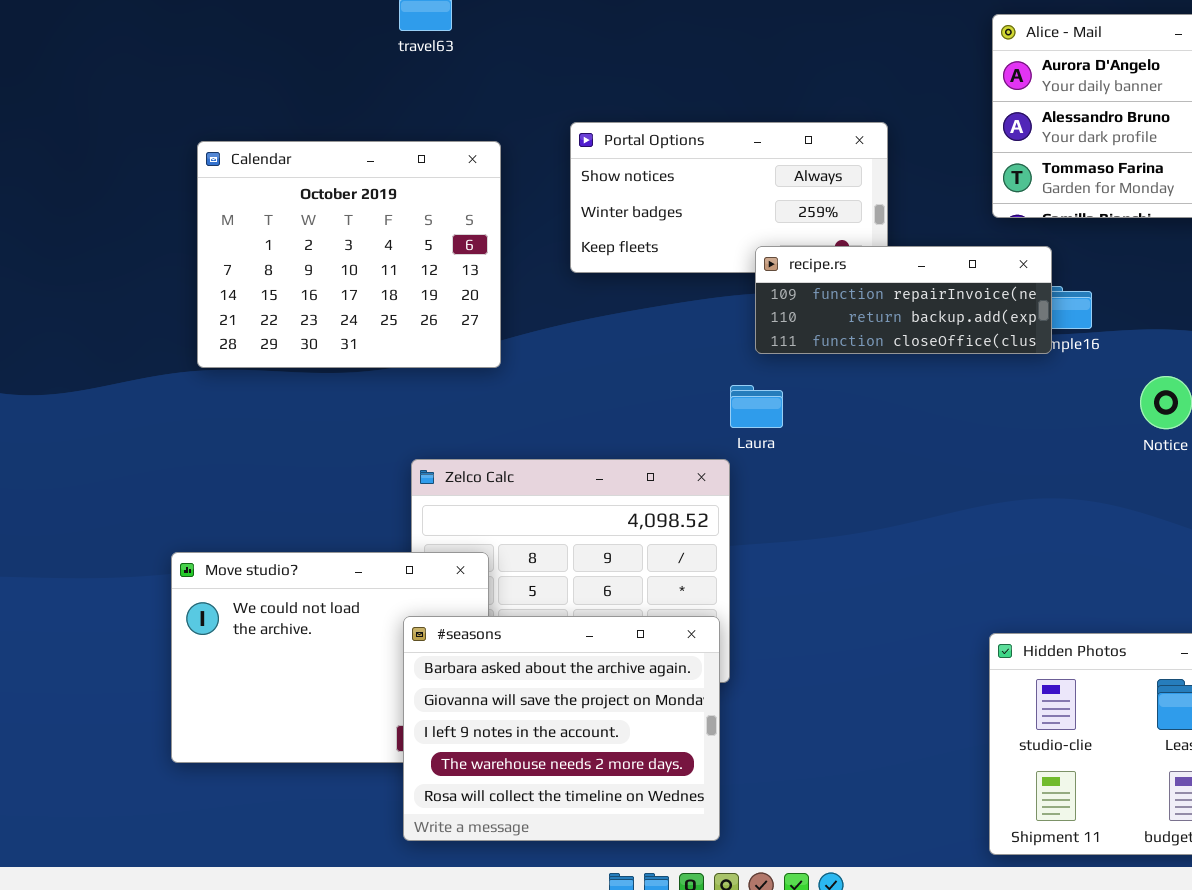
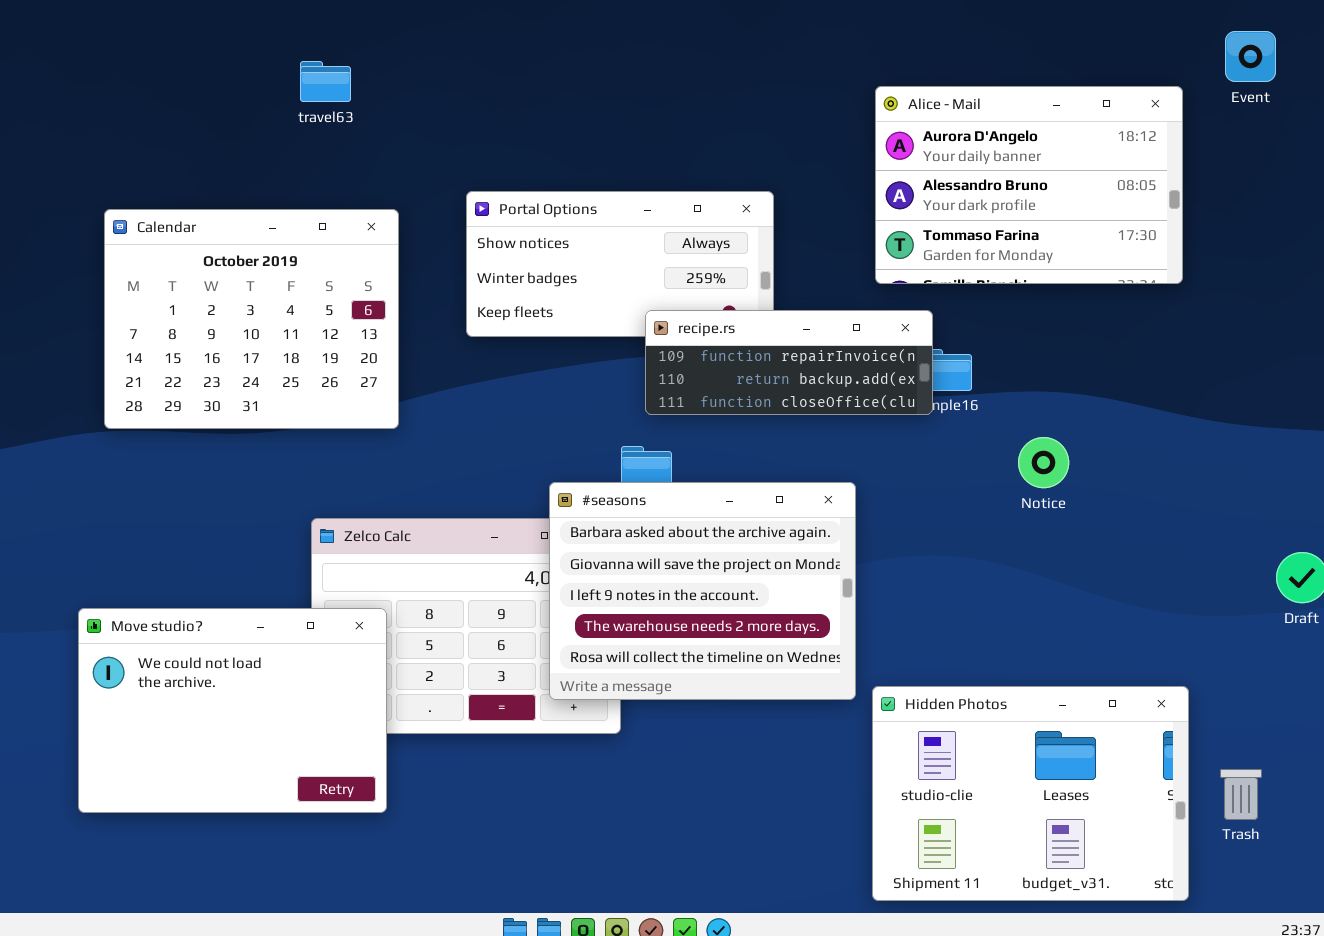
#seasons: [403,616,720,841] -> [549,482,856,700], moved

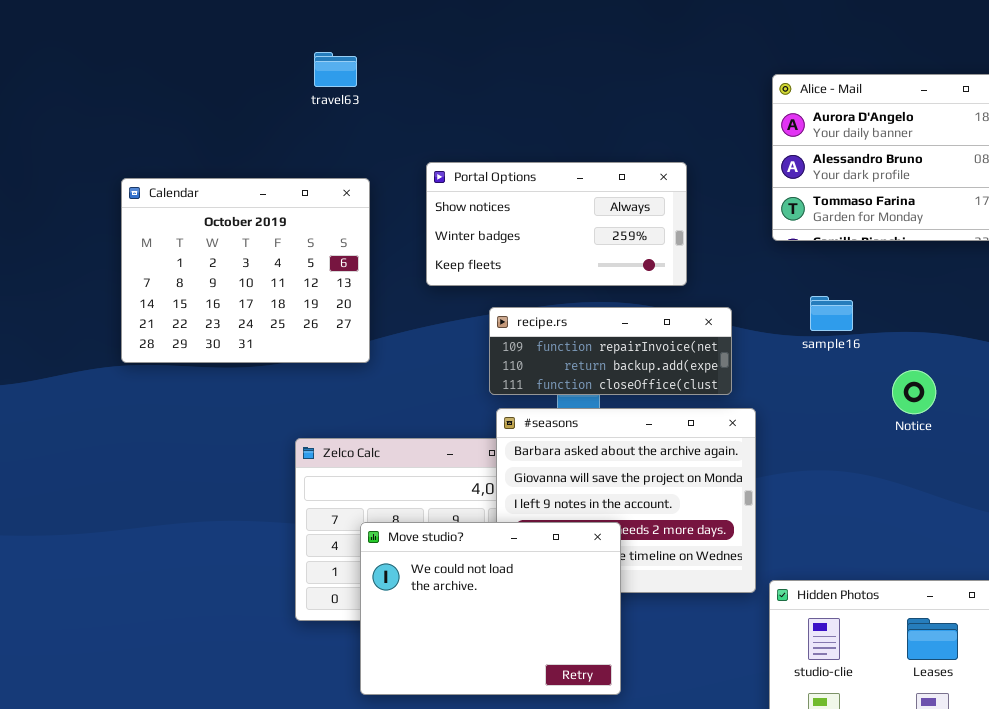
travel63: [300,61,351,102] -> [314,52,357,87], moved
recipe.rs: [645,310,933,415] -> [489,307,732,395], moved
Move studio?: [78,608,387,813] -> [360,522,621,695], moved

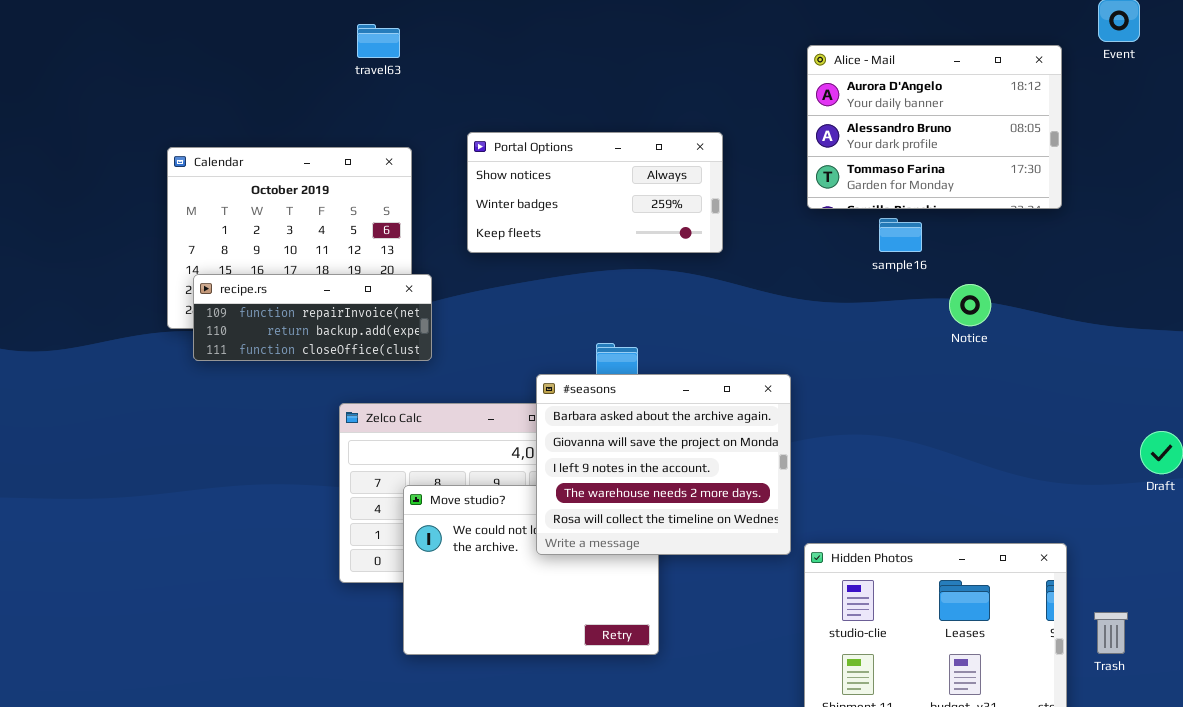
sample16: [810,296,853,331] -> [879,218,922,252], moved
recipe.rs: [489,307,732,395] -> [193,274,432,361], moved
Notice: [892,370,936,414] -> [949,284,991,326], moved
#seasons: [496,408,756,593] -> [536,374,791,555], raised

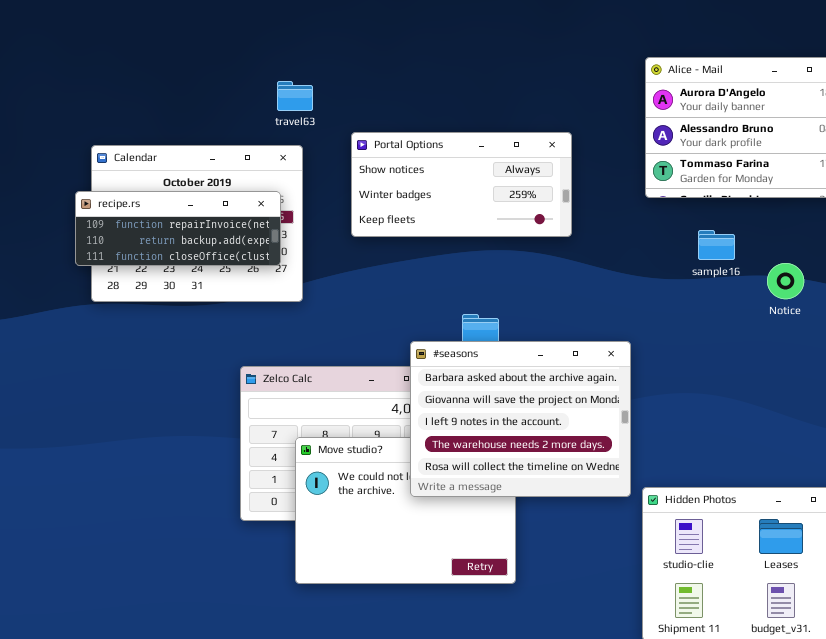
travel63: [357,24,400,58] -> [277,81,313,111], moved
sample16: [879,218,922,252] -> [698,230,735,260], moved
recipe.rs: [193,274,432,361] -> [75,191,281,266], moved

